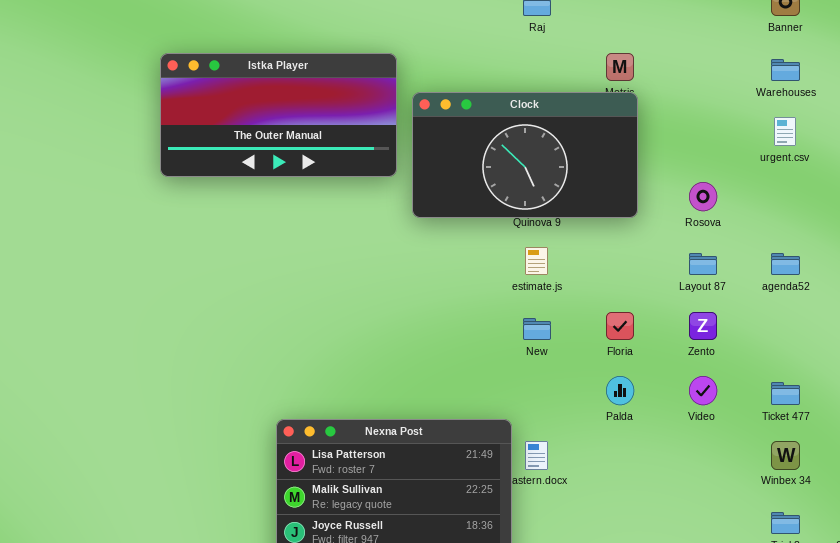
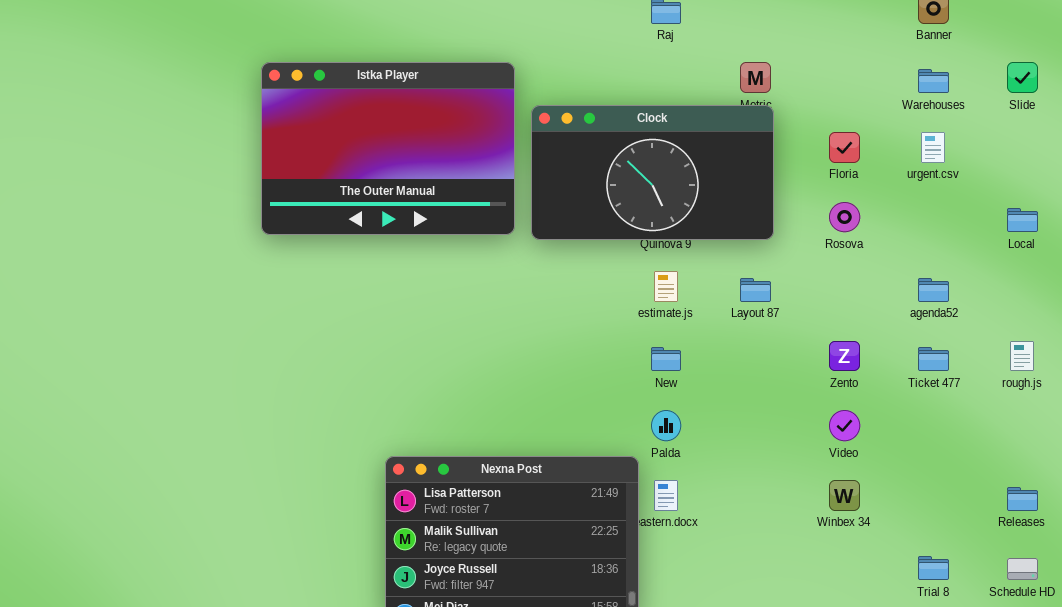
Istka Player: [160,53,397,177] -> [261,62,515,235], resized
Layout 87: [689,253,717,275] -> [740,278,771,302], moved
Floria: [606,312,634,340] -> [829,132,860,163], moved
Palda: [606,376,634,405] -> [651,410,681,441], moved
Ticket 477: [771,382,800,405] -> [918,347,949,371], moved
Winbex 34: [771,441,800,470] -> [829,480,860,511], moved

